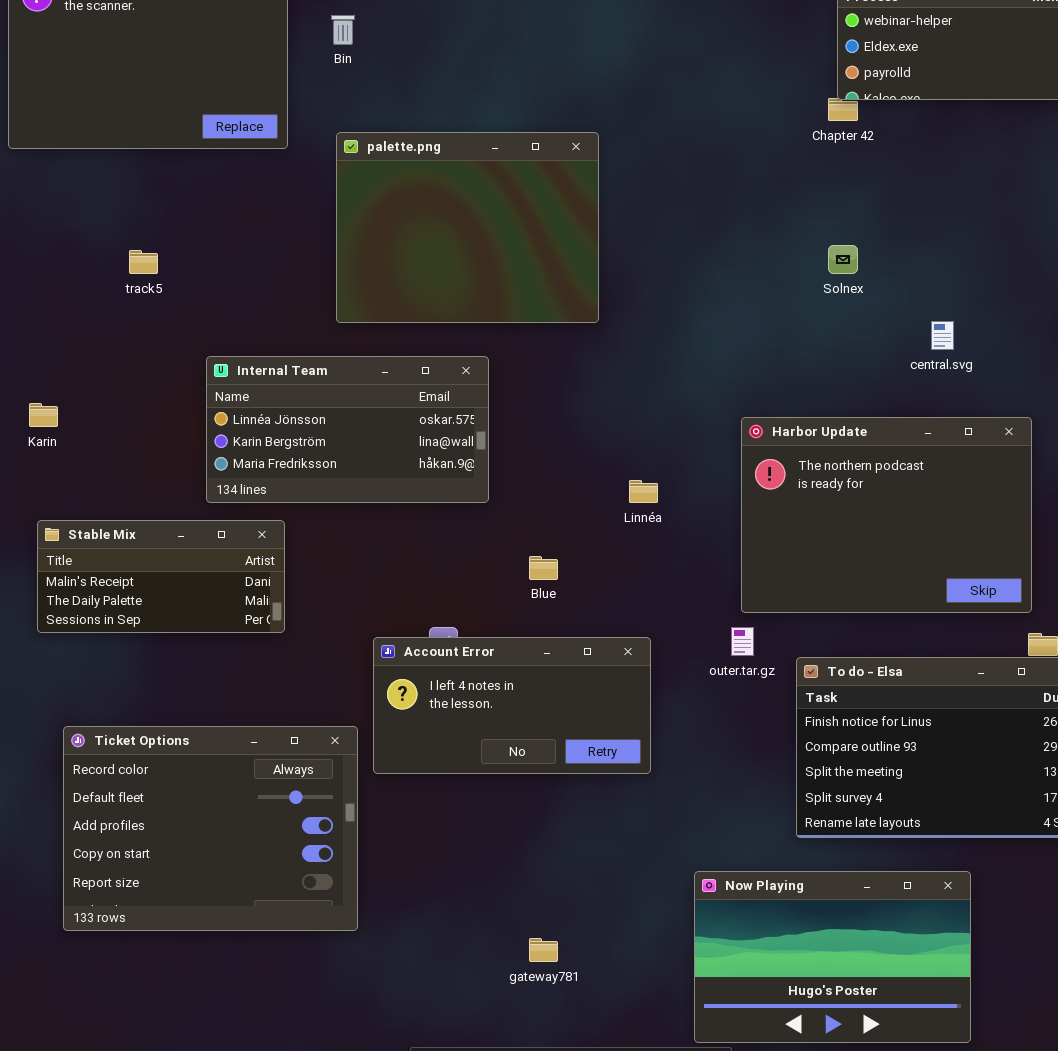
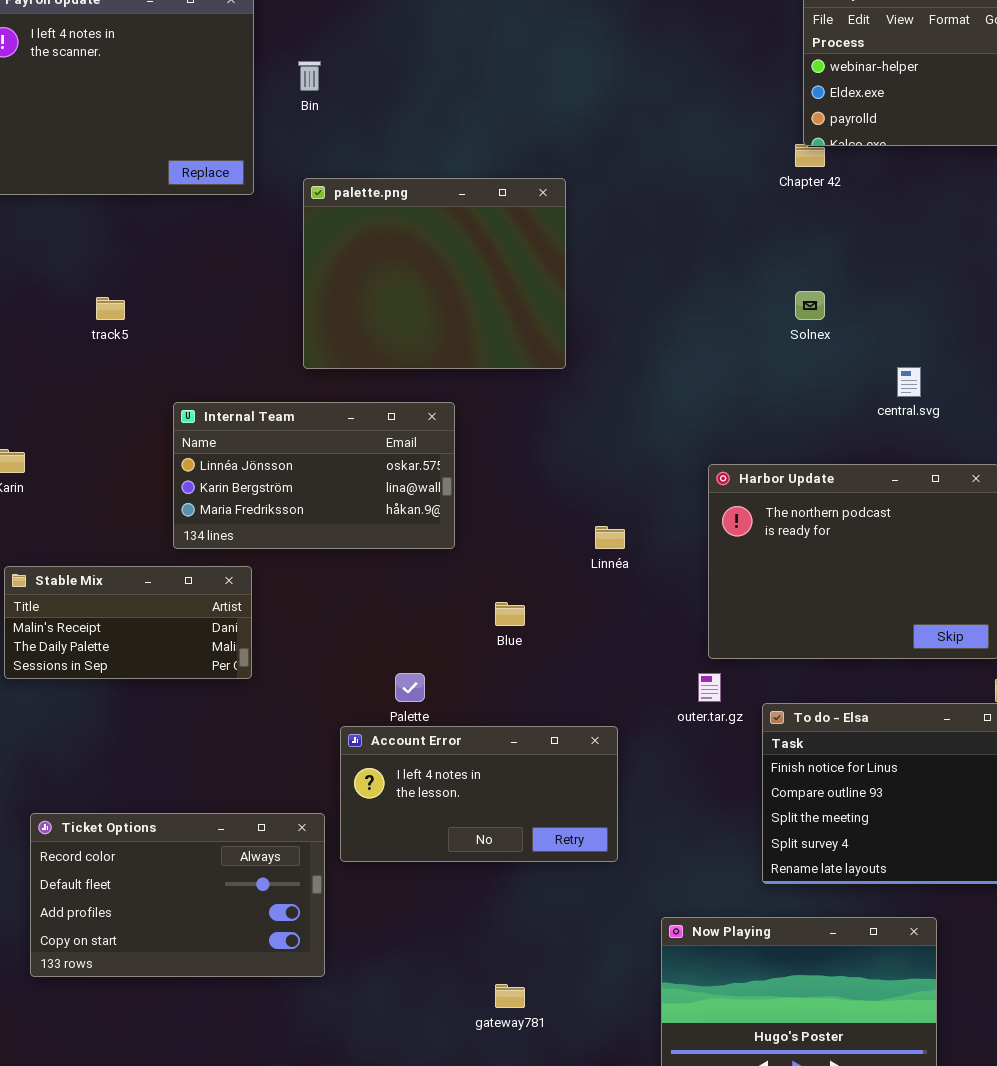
Account Error: [373,637,651,774] -> [340,726,618,862], moved
Ticket Options: [63,726,358,931] -> [30,813,325,977], resized

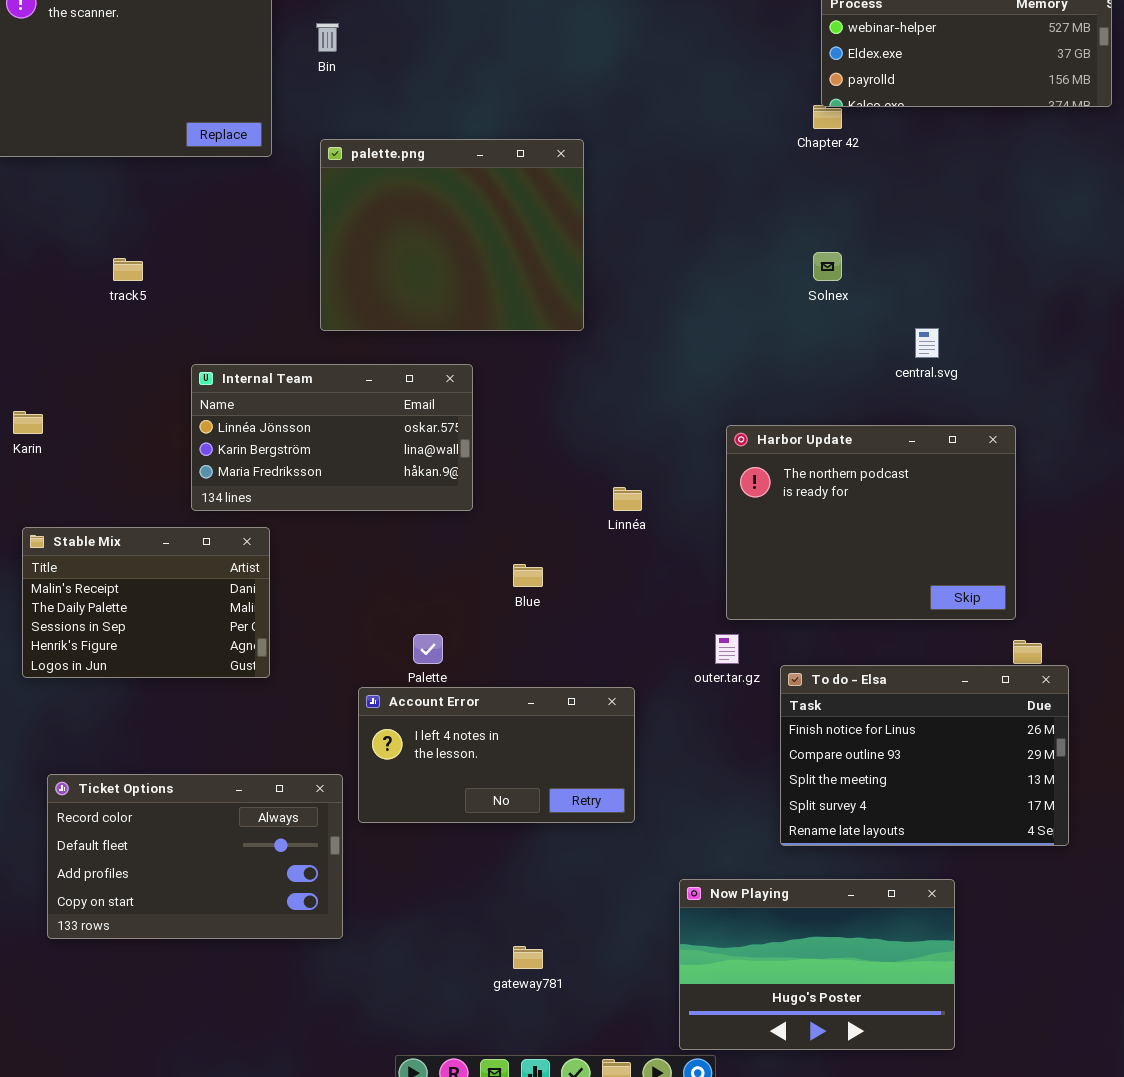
Stable Mix: [4,566,252,679] -> [22,527,270,678], resized

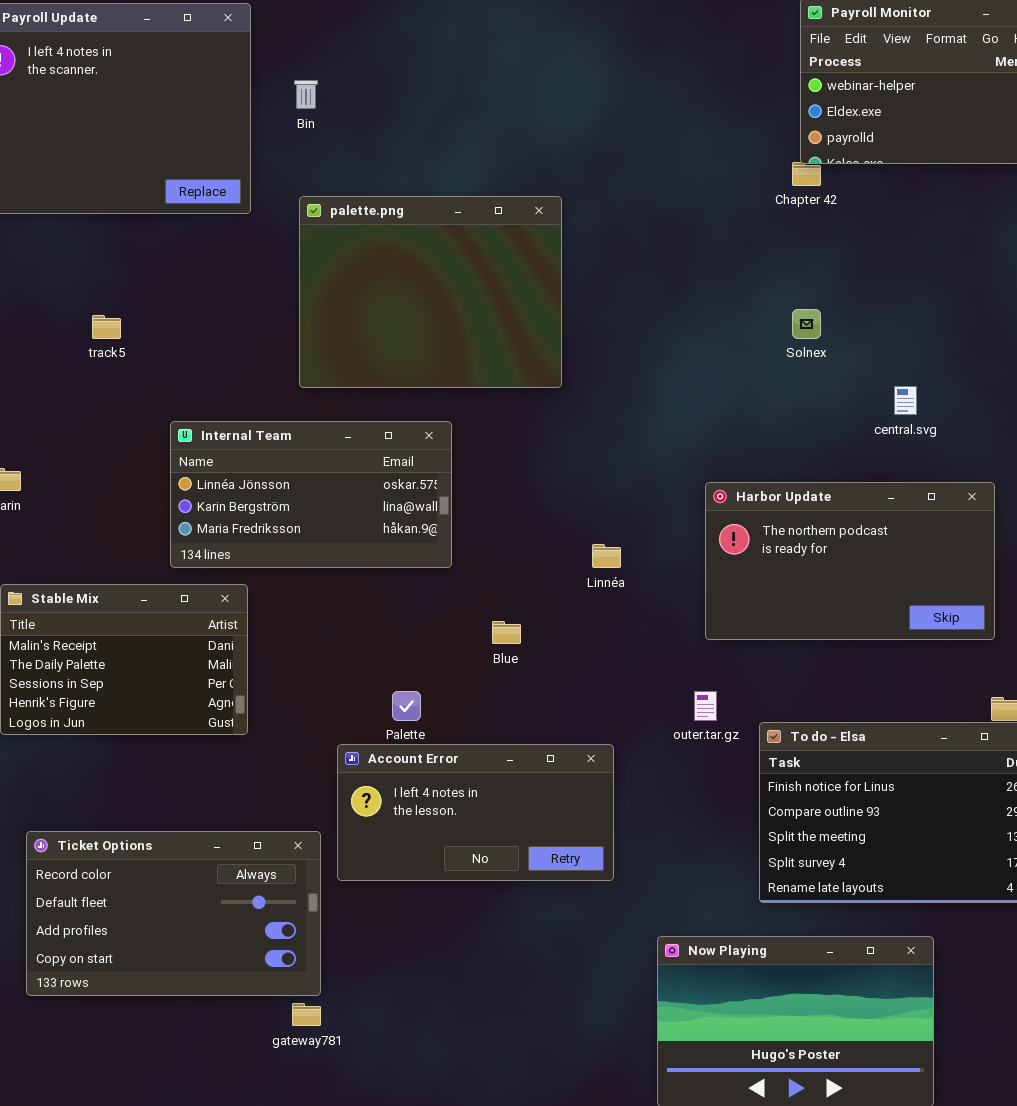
Harbor Update: [726,425,1016,620] -> [705,482,995,640], resized
gateway781: [513,946,543,969] -> [292,1003,321,1026], moved

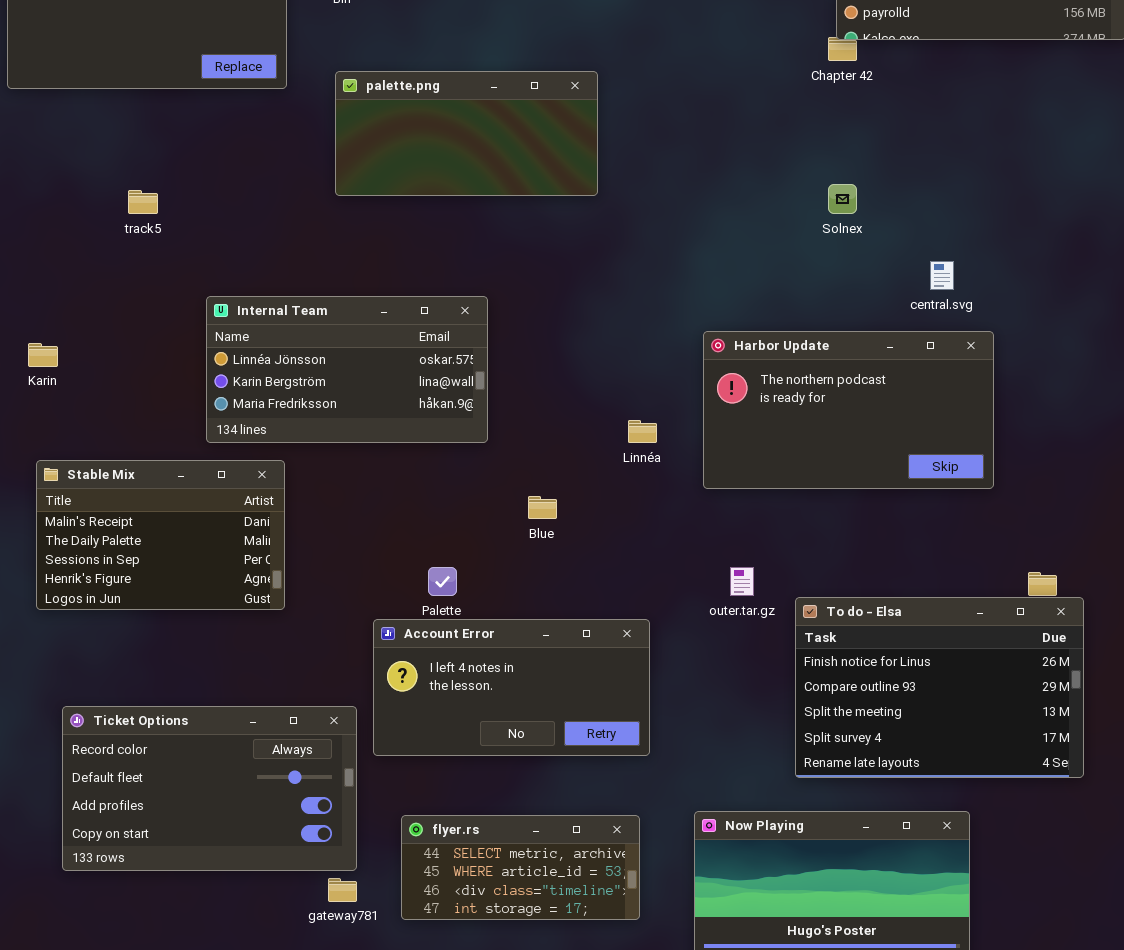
palette.png: [299,196,562,388] -> [335,71,598,196], resized
Harbor Update: [705,482,995,640] -> [703,331,994,489], moved
flyer.rs: none -> [401,815,640,920], opened

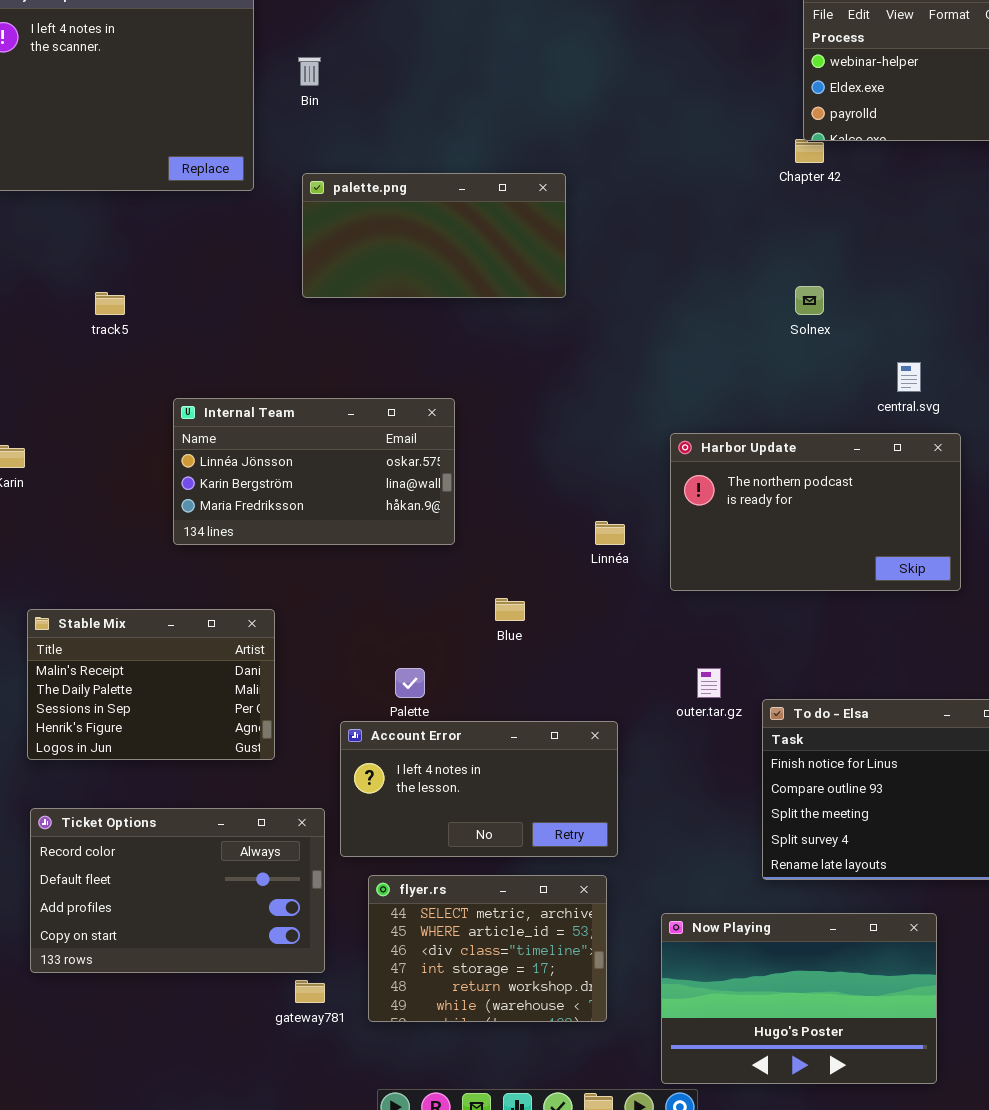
Stable Mix: [36,460,285,610] -> [27,609,275,760], moved
flyer.rs: [401,815,640,920] -> [368,875,607,1022], resized

